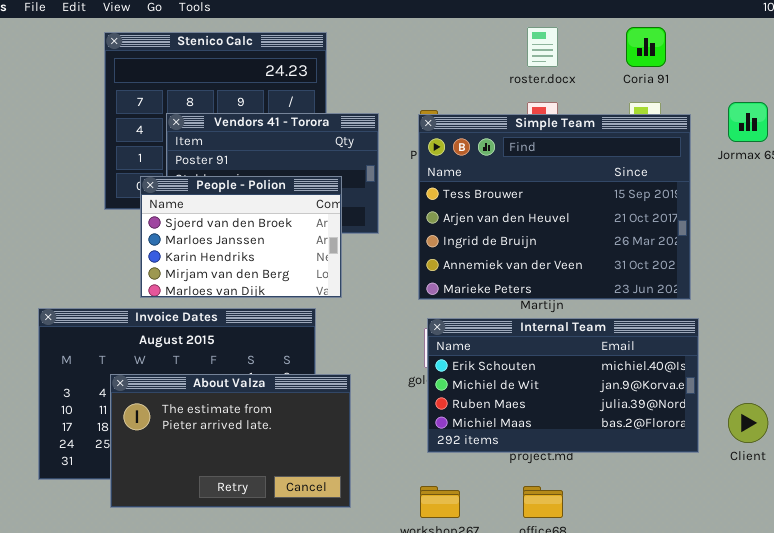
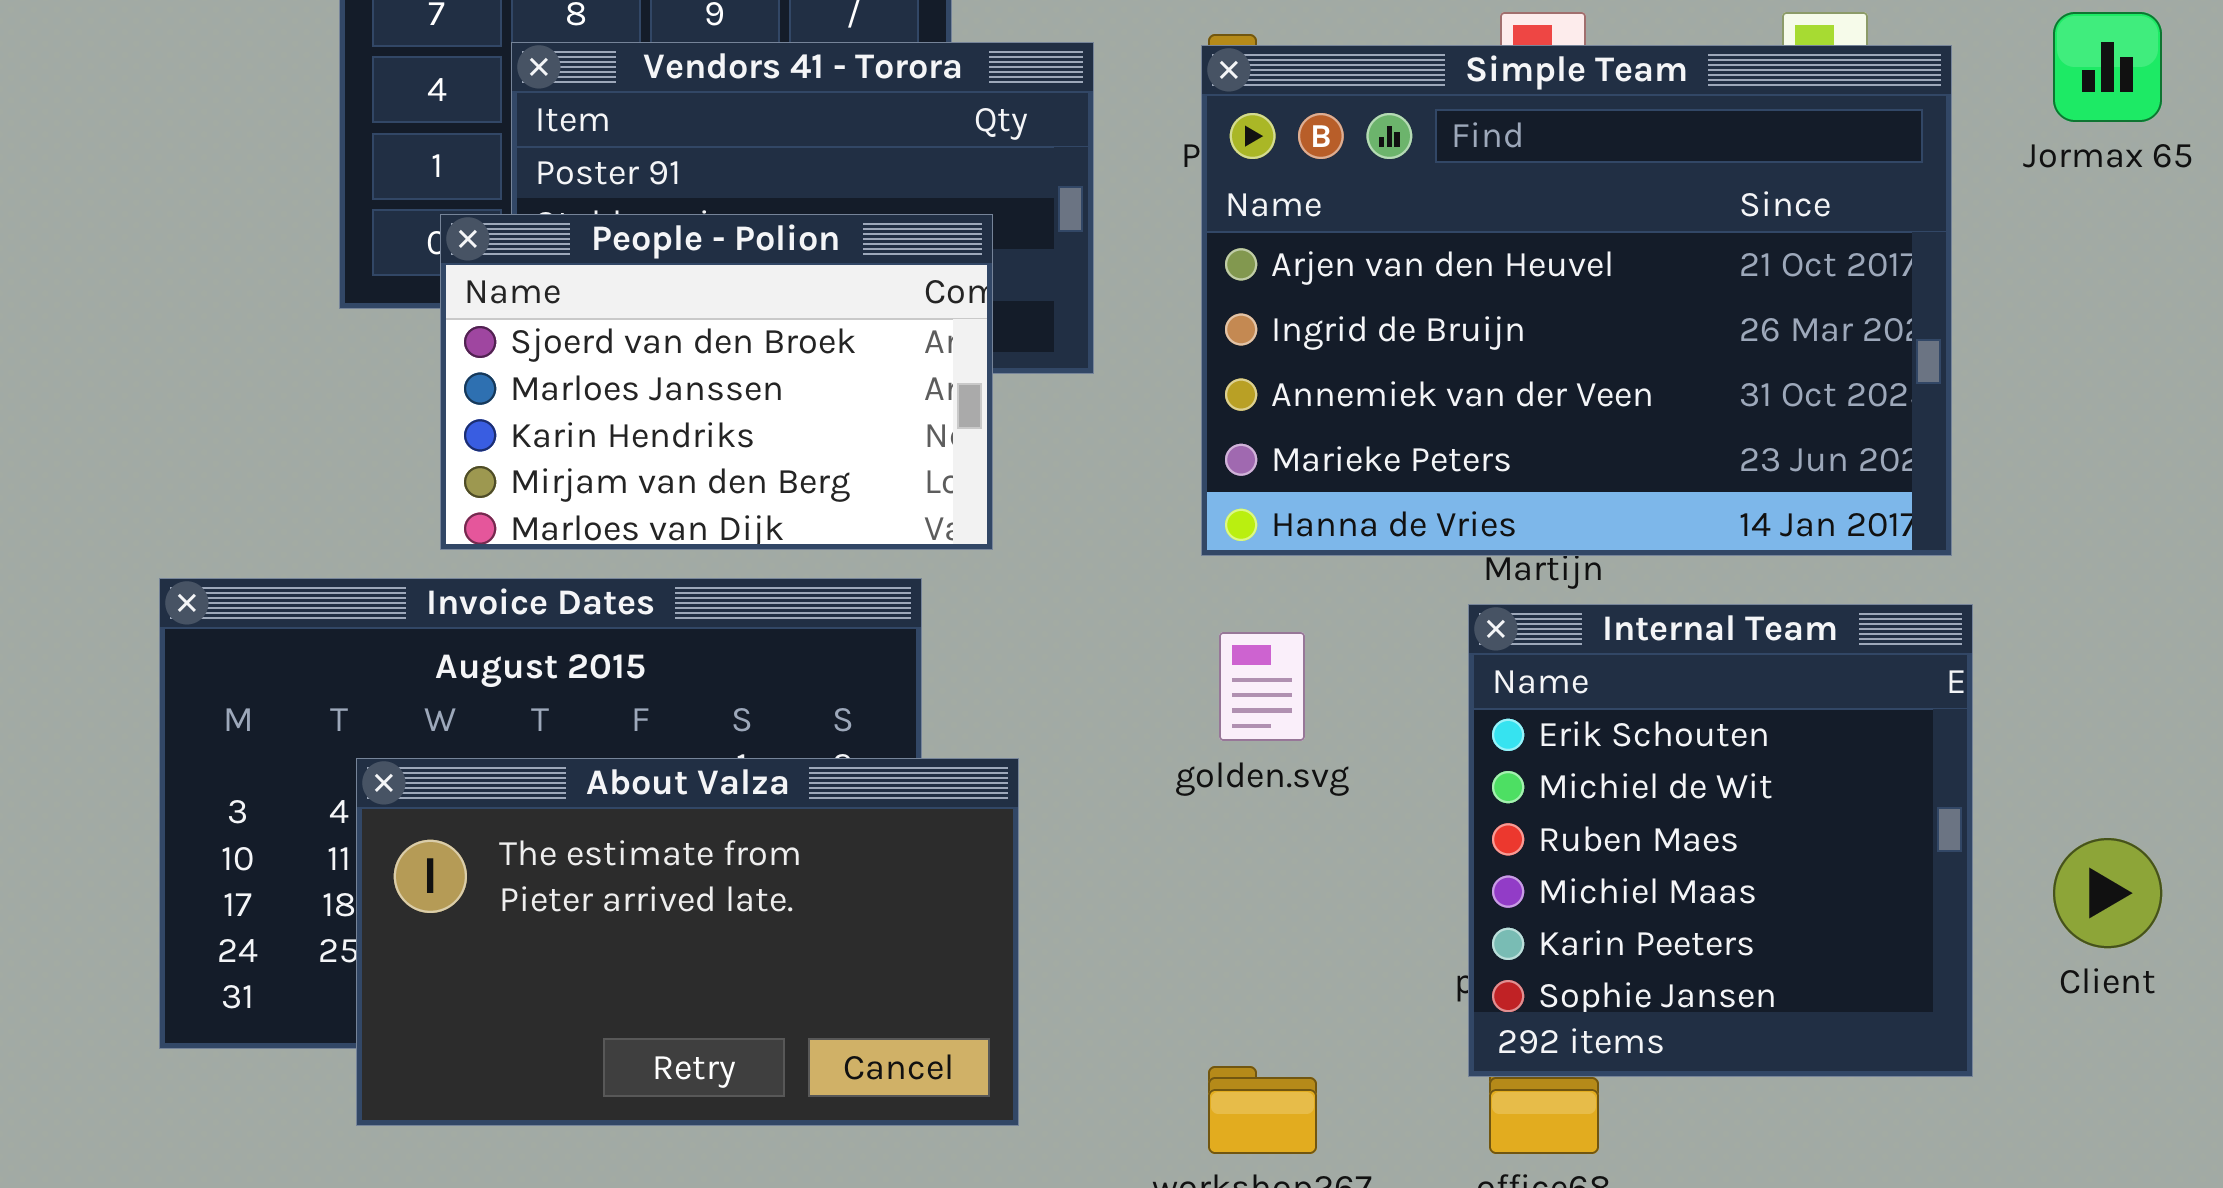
Simple Team: [418,114,691,300] -> [1201,45,1952,556], scrolled down 1 row
Internal Team: [427,318,699,453] -> [1468,604,1973,1077], resized

